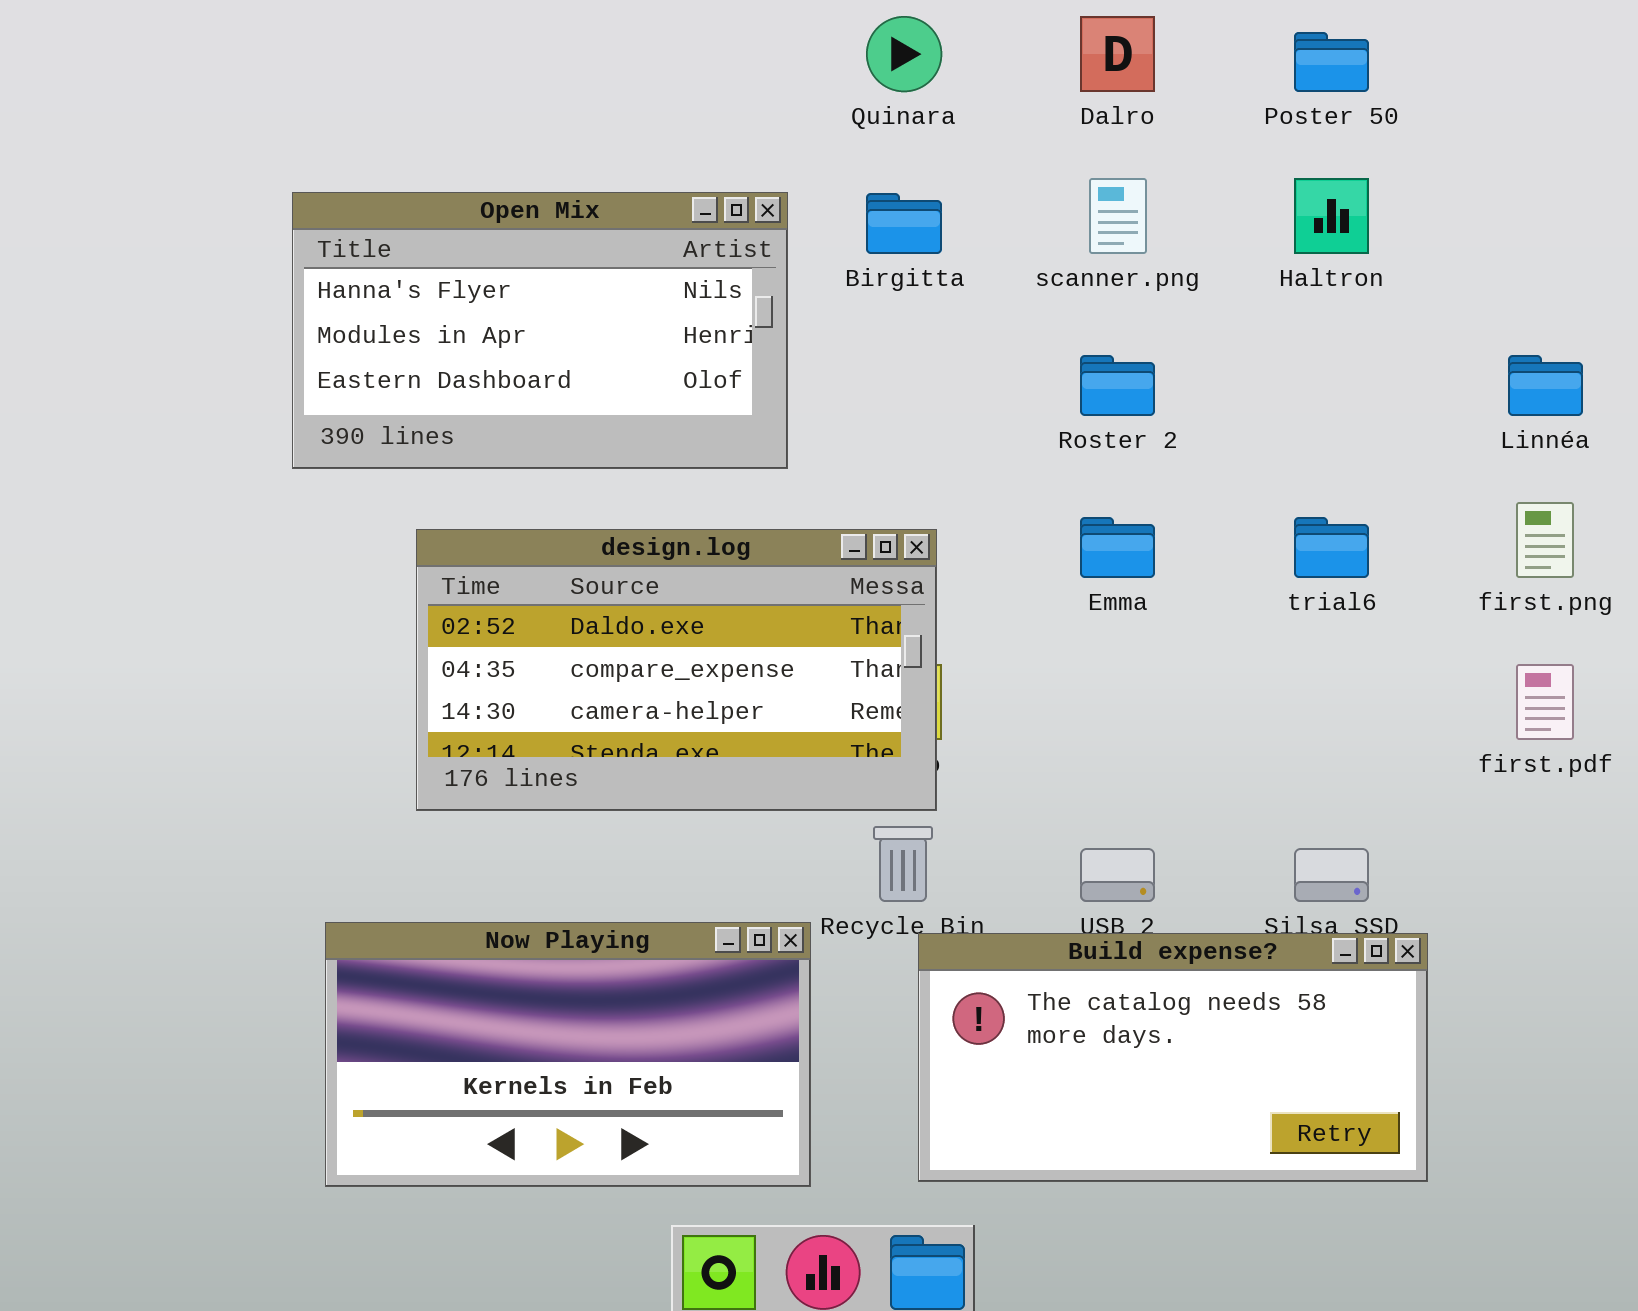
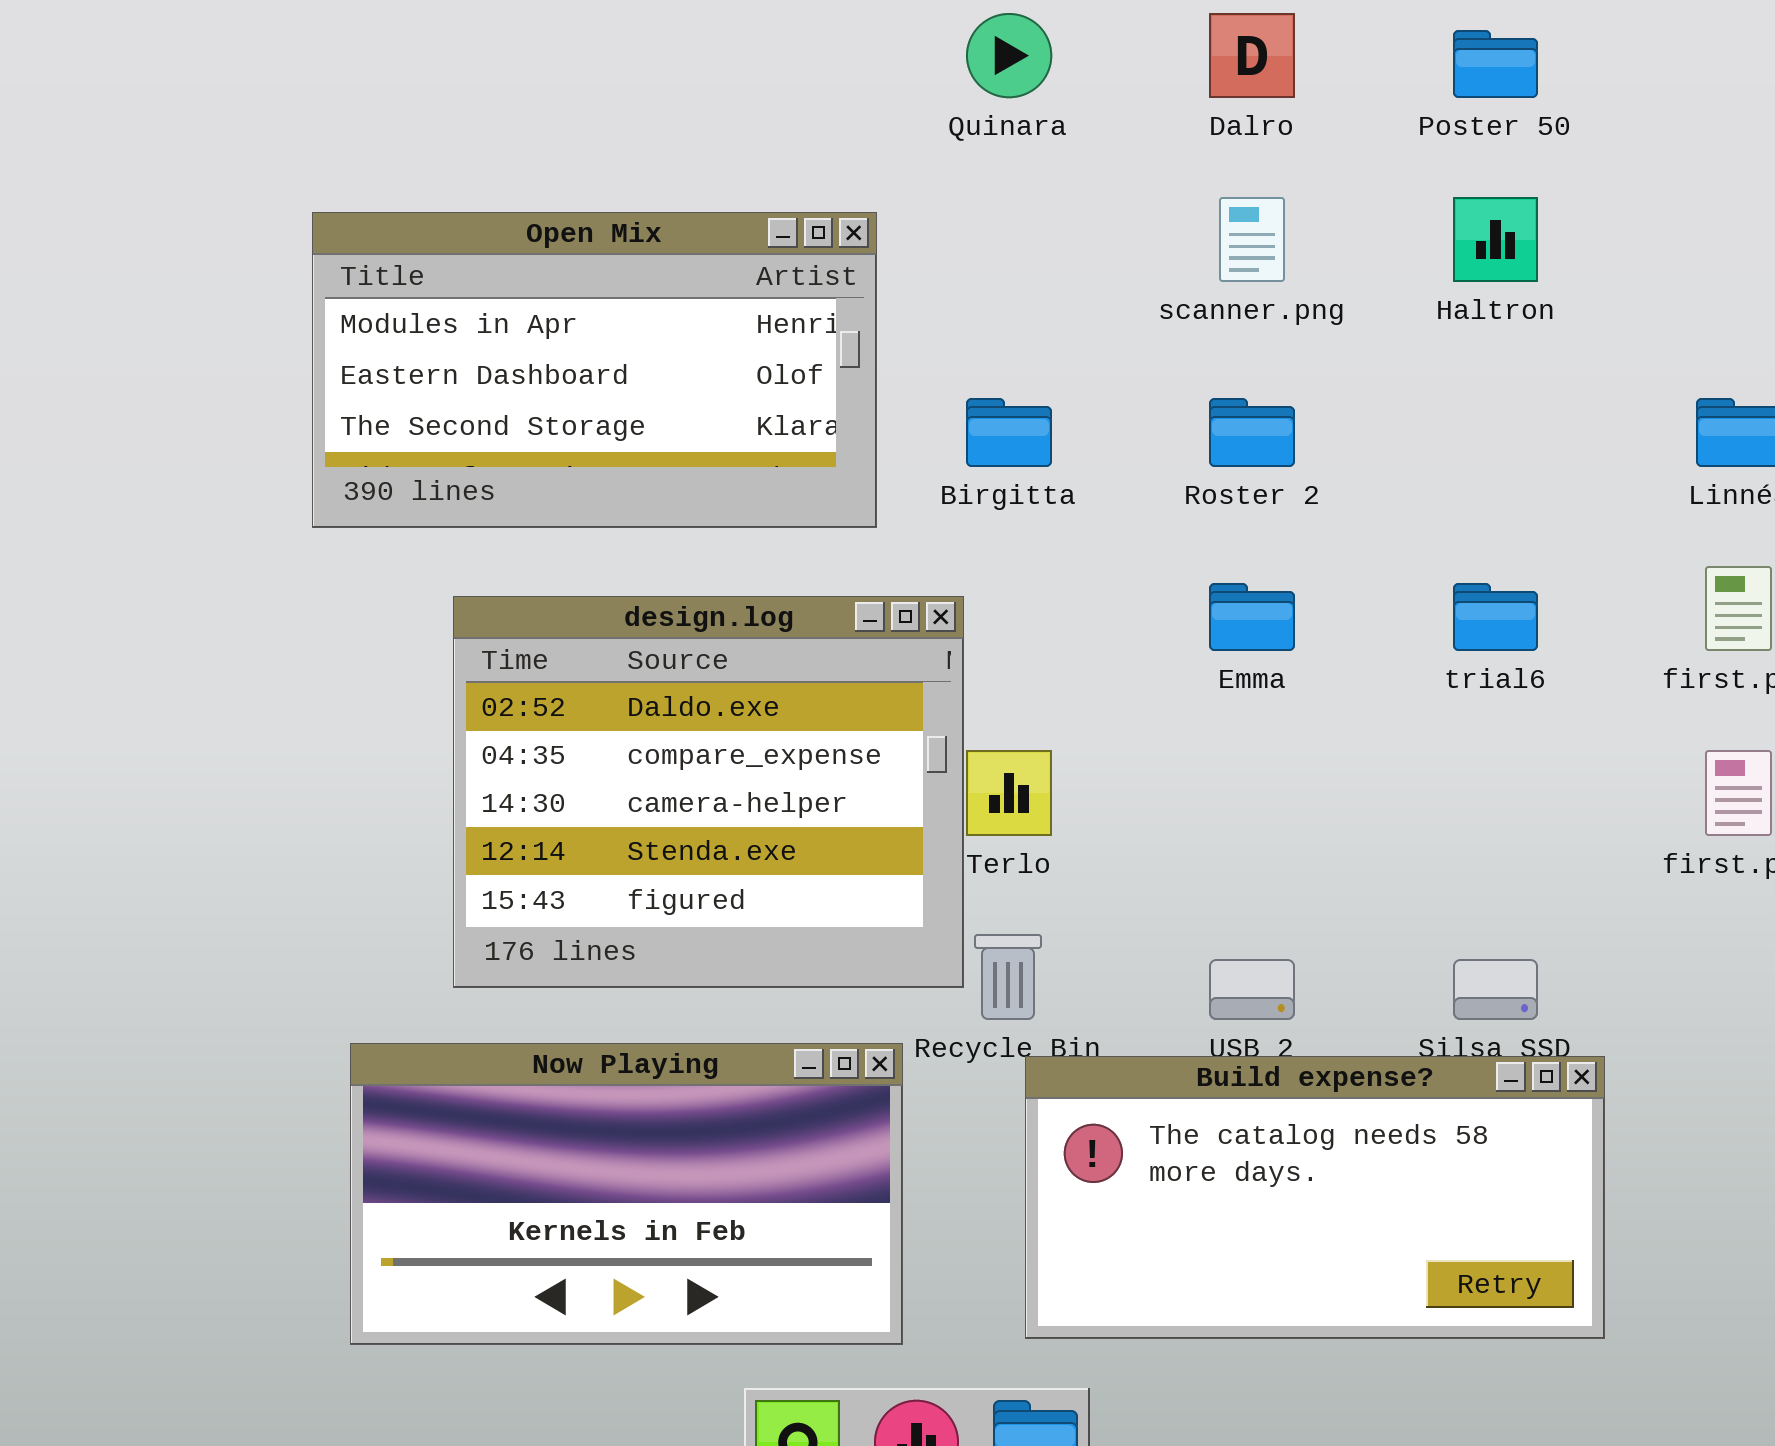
Open Mix: [292,192,788,469] -> [312,212,877,528], scrolled down 1 row
Birgitta: [866,193,942,254] -> [966,398,1052,467], moved
design.log: [416,529,937,811] -> [453,596,964,988], resized

